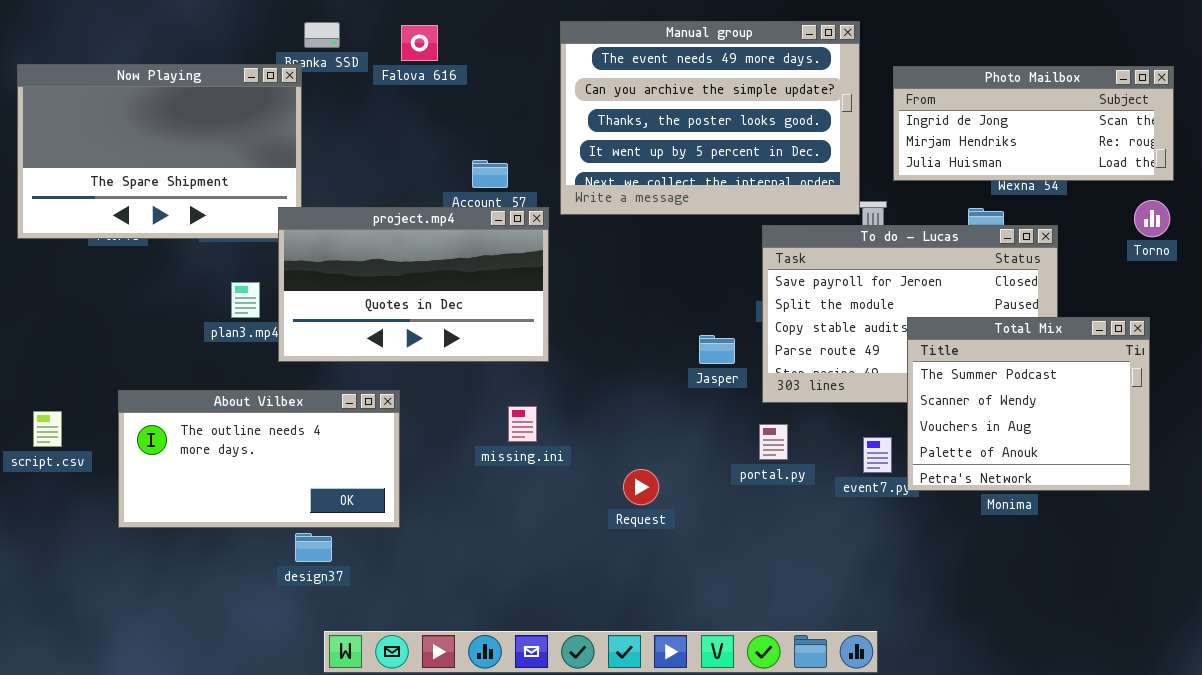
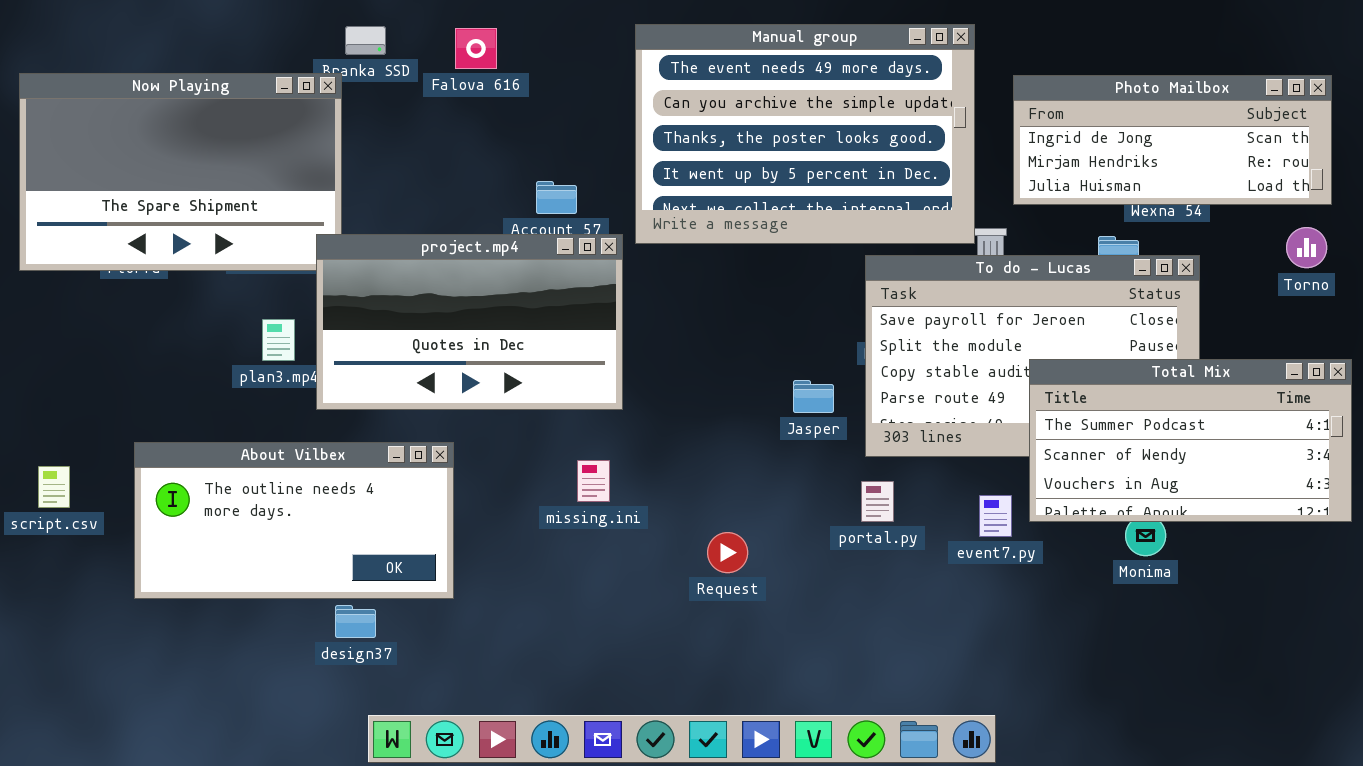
Total Mix: [907,317,1150,491] -> [1029,359,1352,522], resized

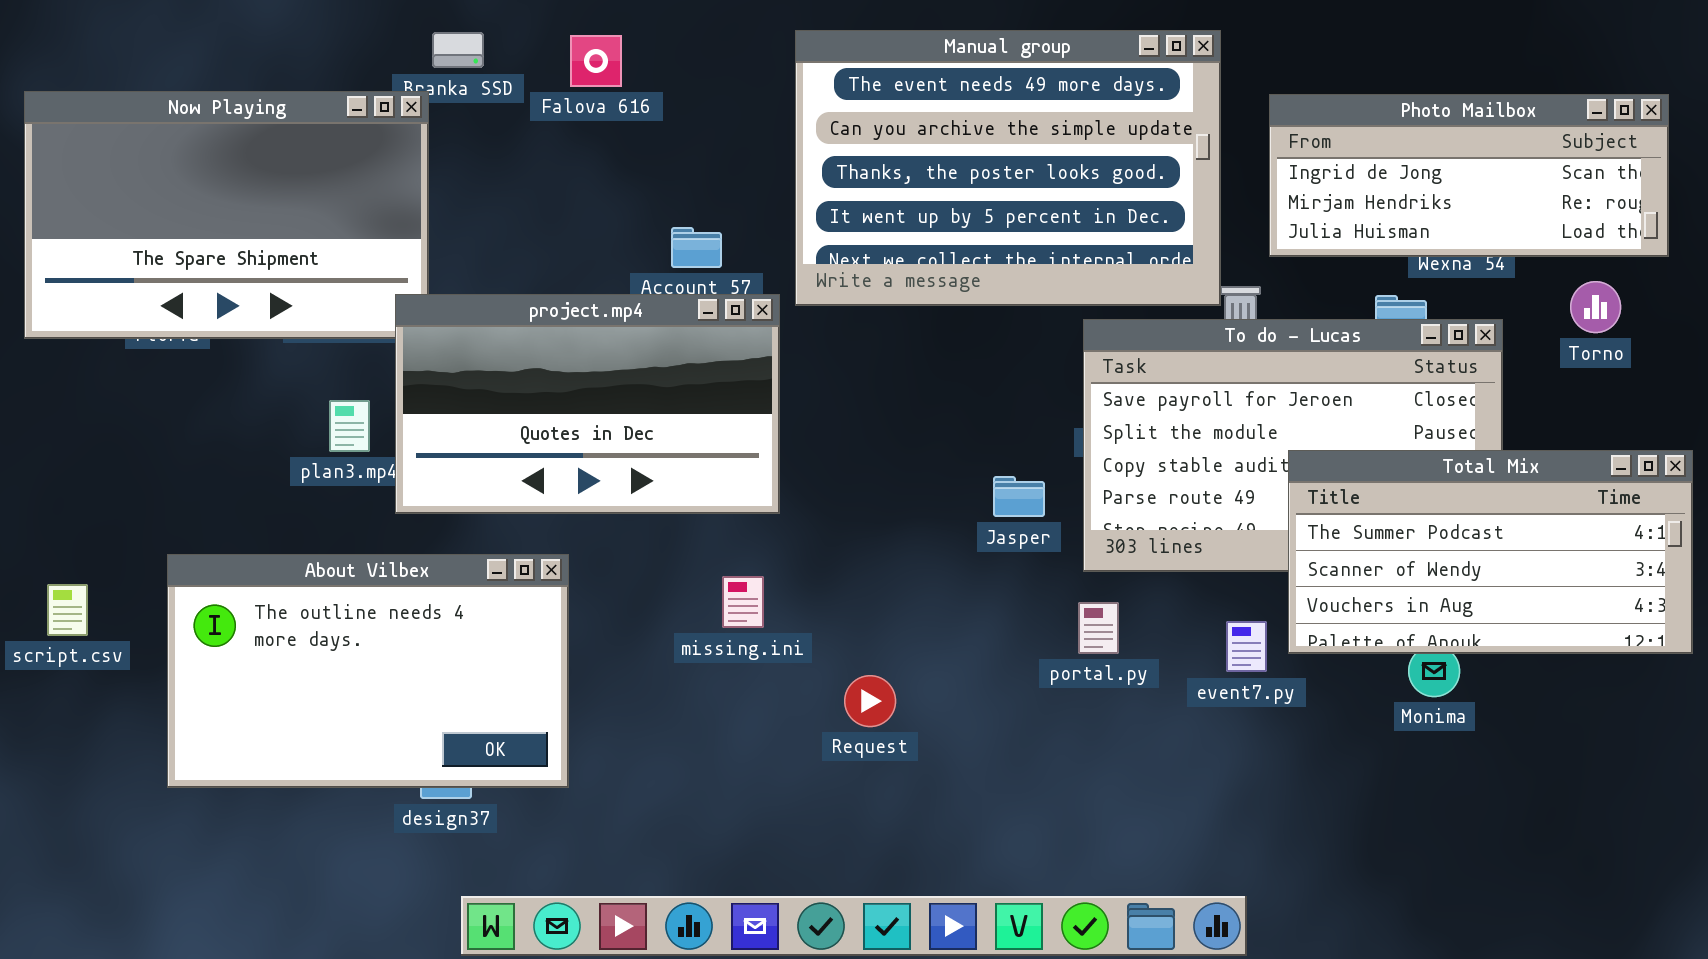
Torno: [1286,227,1327,268] -> [1570,281,1621,333], moved
About Vilbex: [134,442,454,599] -> [167,554,569,788], resized
Request: [707,532,748,573] -> [844,675,896,727], moved

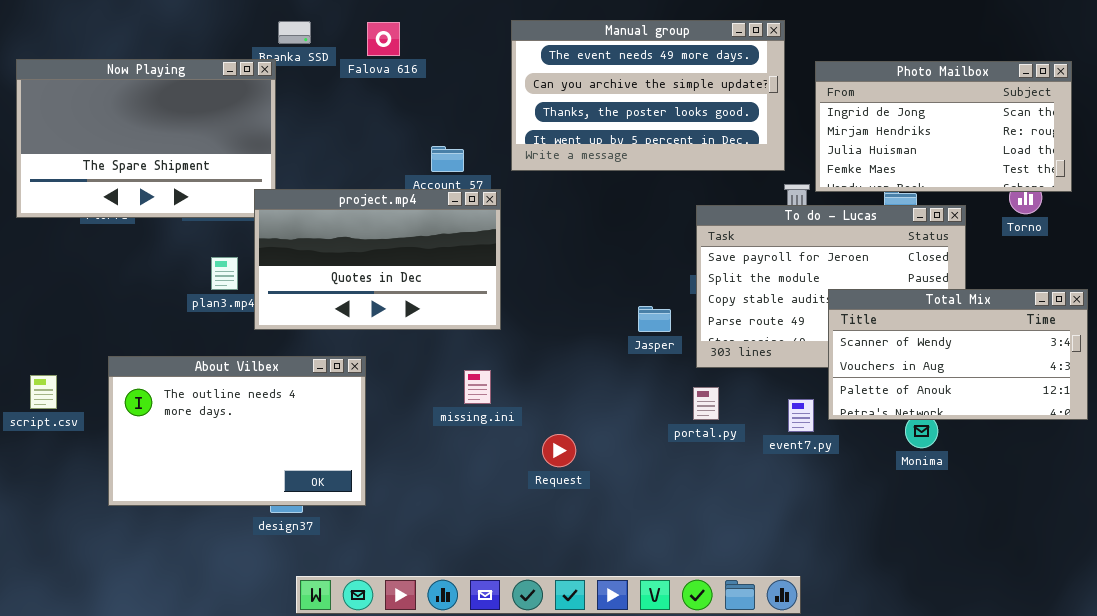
Manual group: [795,30,1221,306] -> [511,20,785,171], resized
Photo Mailbox: [1269,94,1669,257] -> [815,61,1072,192], resized
Total Mix: [1288,450,1693,654] -> [828,289,1088,420], scrolled down 1 row

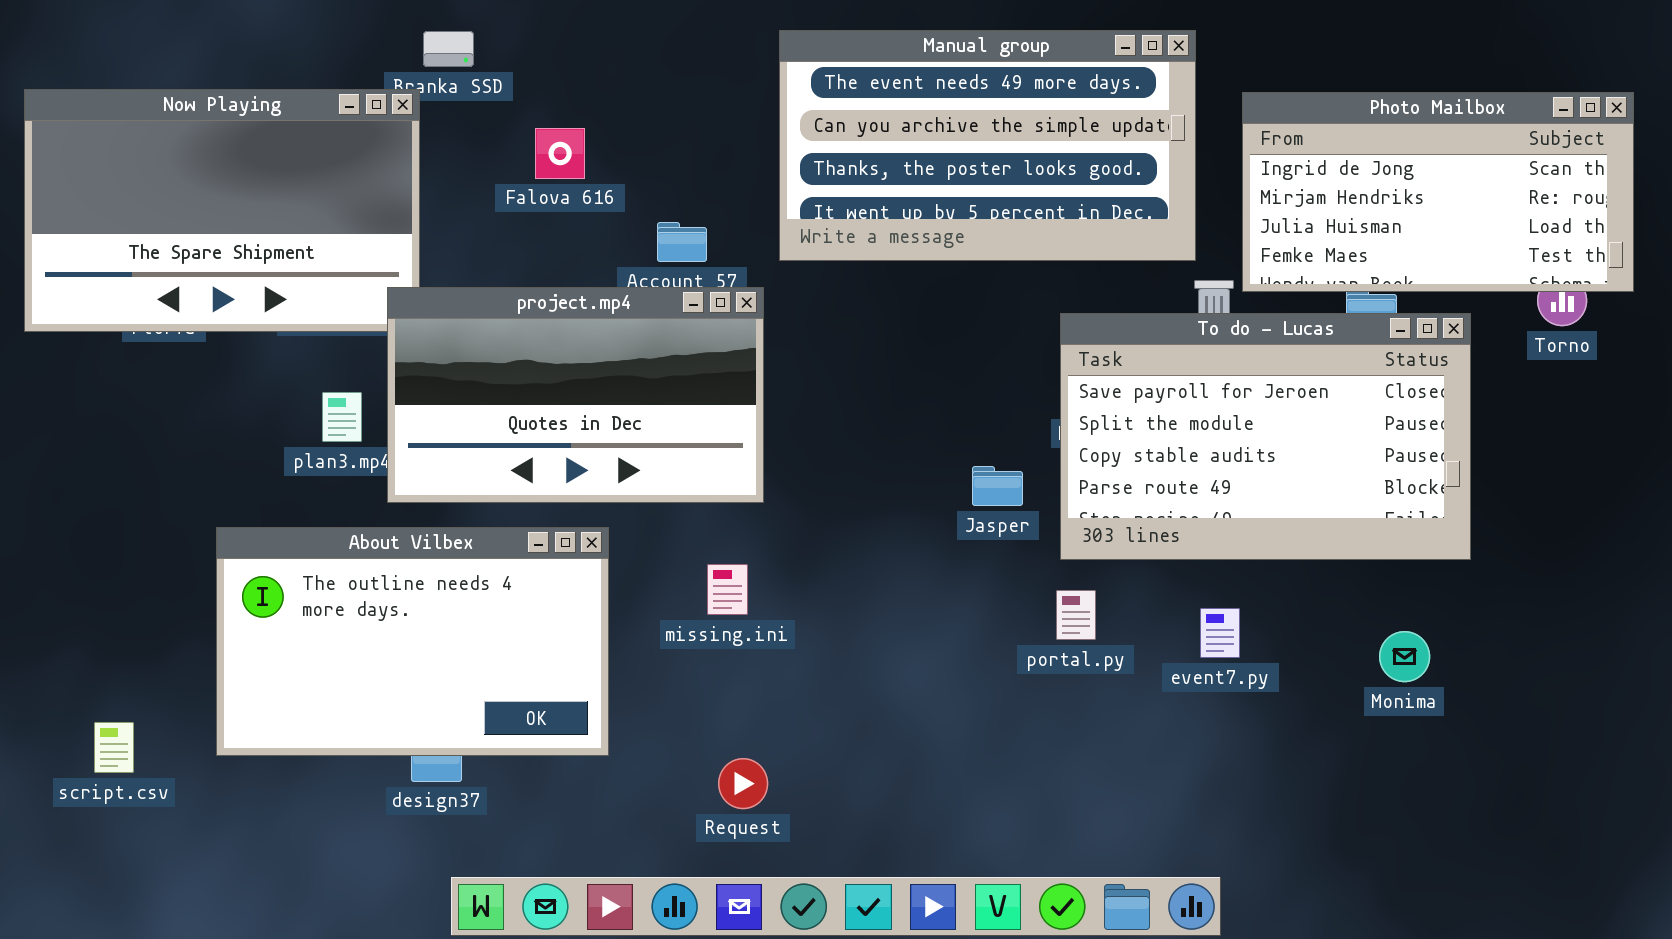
Falova 616: [367,22,400,56] -> [535,128,585,179], moved
Total Mix: [828,289,1088,420] -> none, closed
About Vilbex: [108,356,366,506] -> [216,527,609,756], moved
script.csv: [30,375,57,409] -> [94,722,134,773], moved
Request: [542,434,576,467] -> [718,758,768,809], moved

